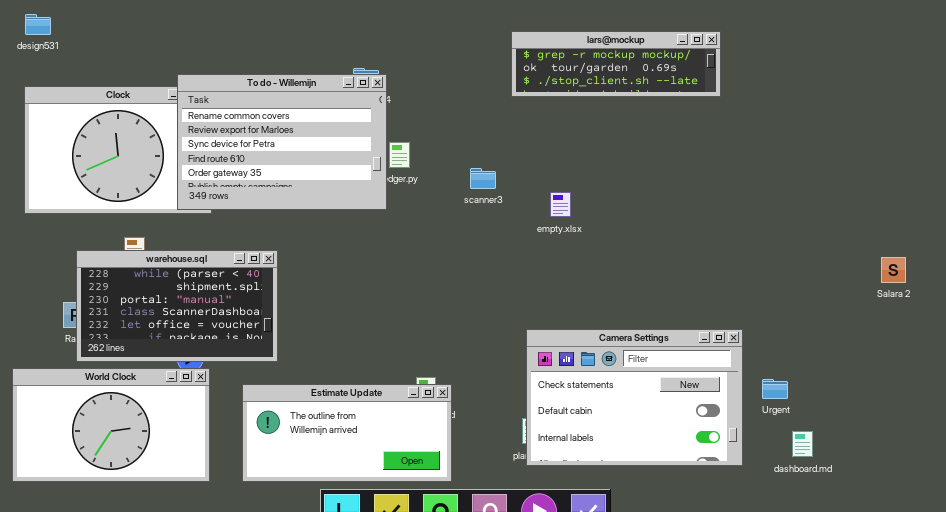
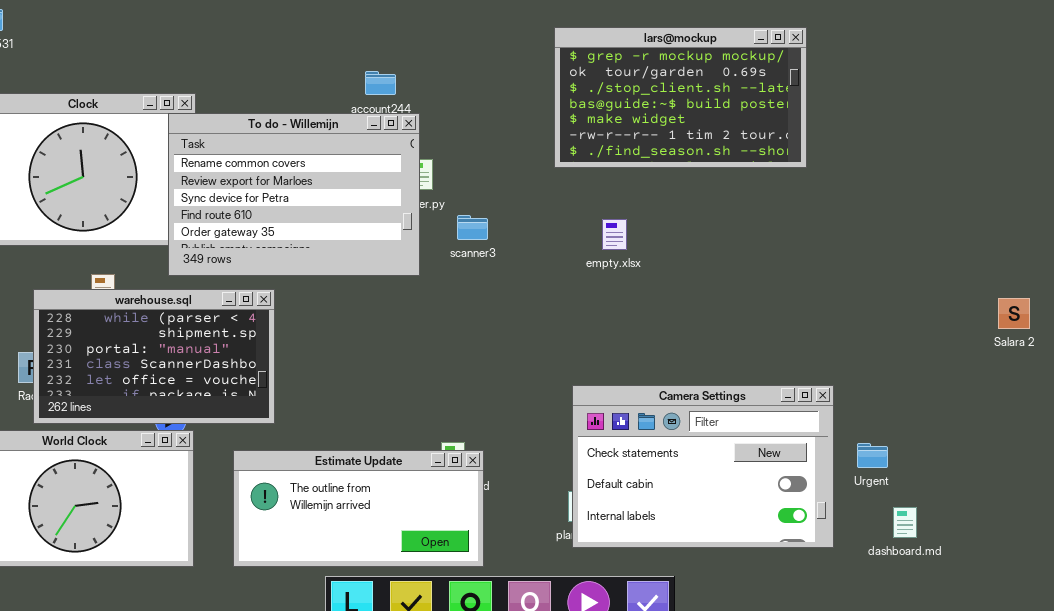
lars@mockup: [511,31,721,97] -> [554,27,807,168], resized
To do - Willemijn: [177,74,387,210] -> [168,113,420,276], moved
scanner3: [470,168,496,189] -> [457,215,488,240], moved

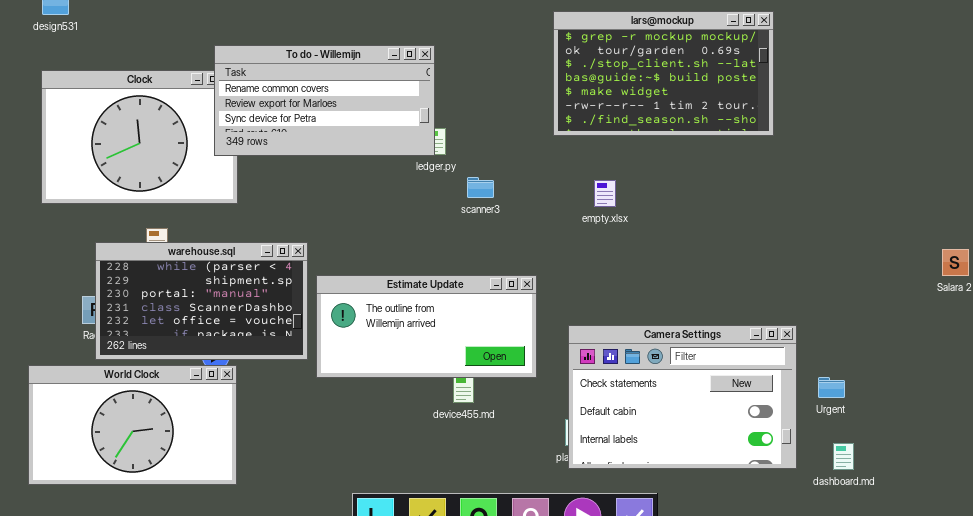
To do - Willemijn: [168,113,420,276] -> [214,45,435,156], moved, resized
Estimate Update: [233,450,484,567] -> [316,275,537,378], moved
dashboard.md: [893,507,917,538] -> [833,443,854,470], moved

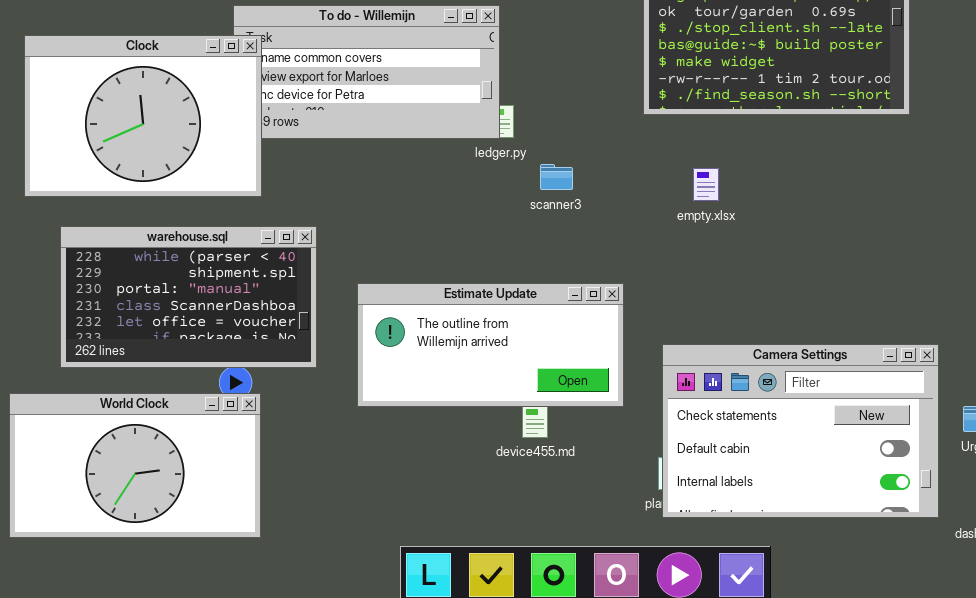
Clock: [41,70,238,204] -> [24,35,262,197], raised
warehouse.sql: [95,242,308,360] -> [60,226,317,368], moved

